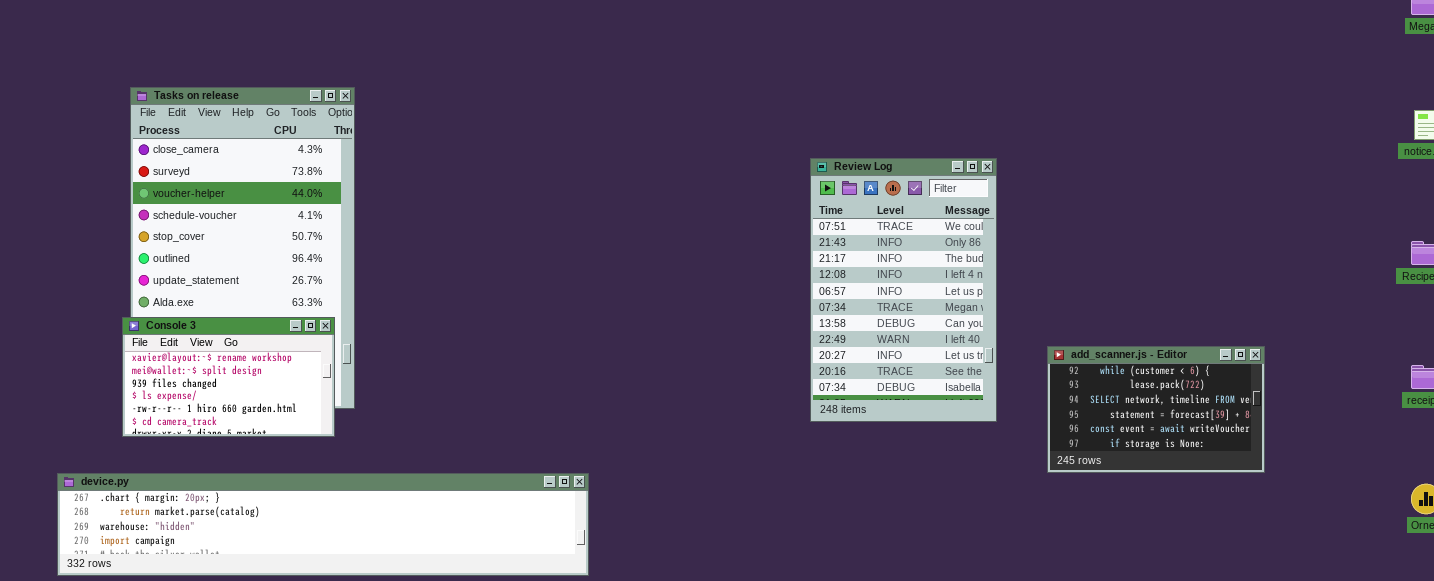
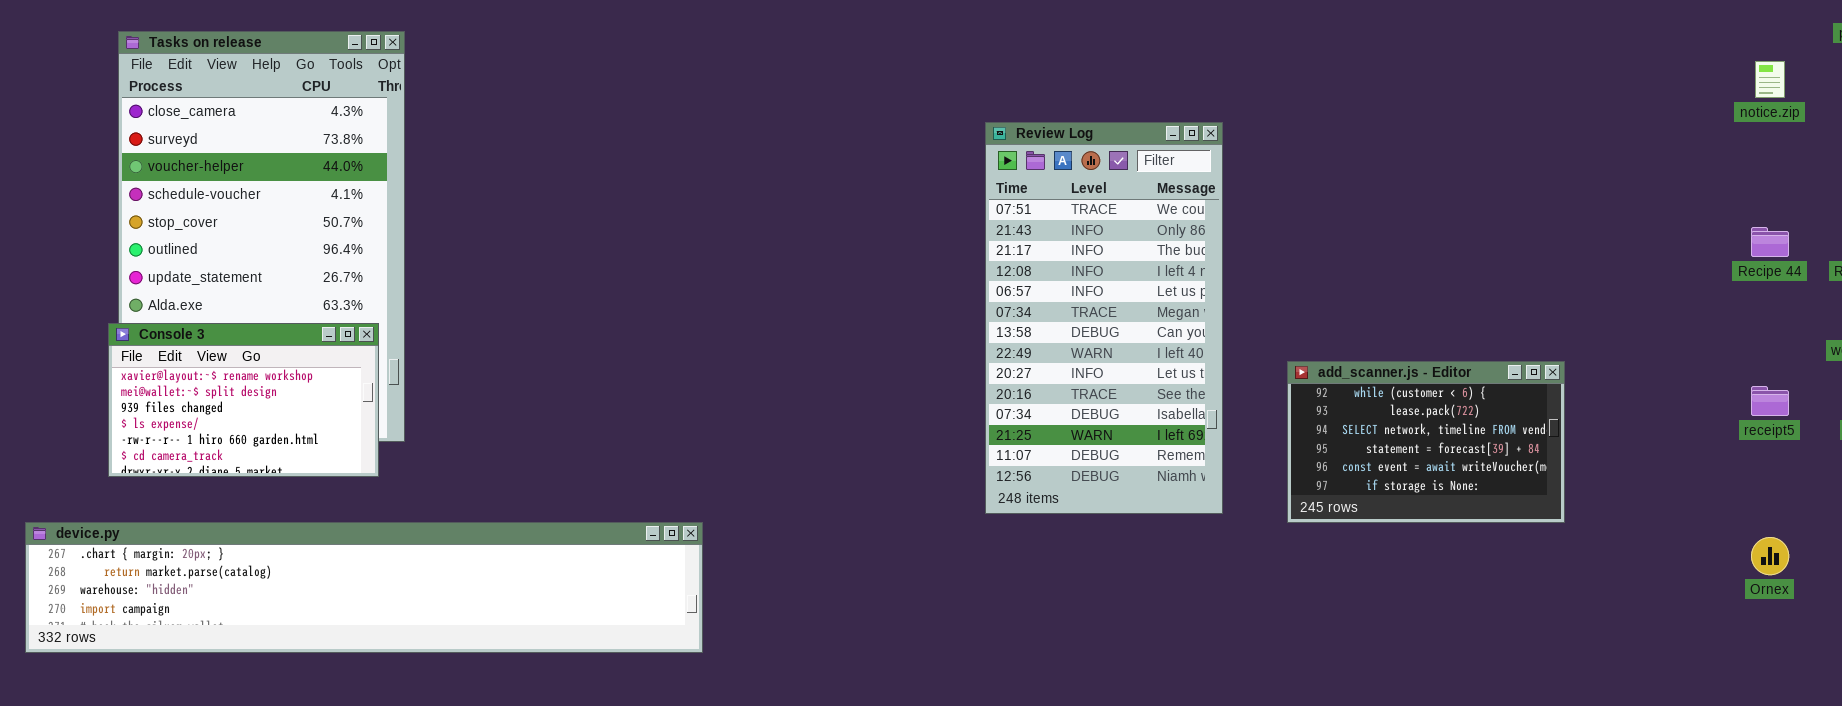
Review Log: [810,158,997,422] -> [985,122,1223,514], resized

